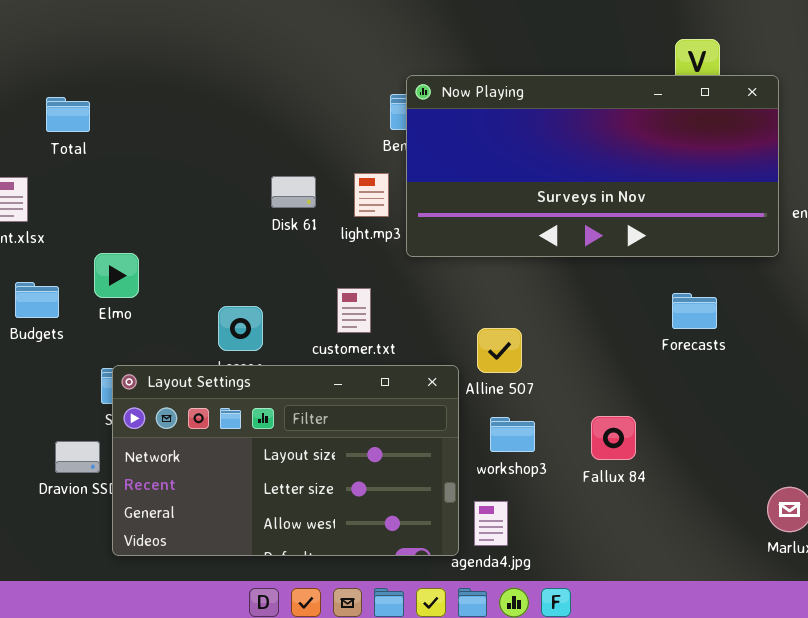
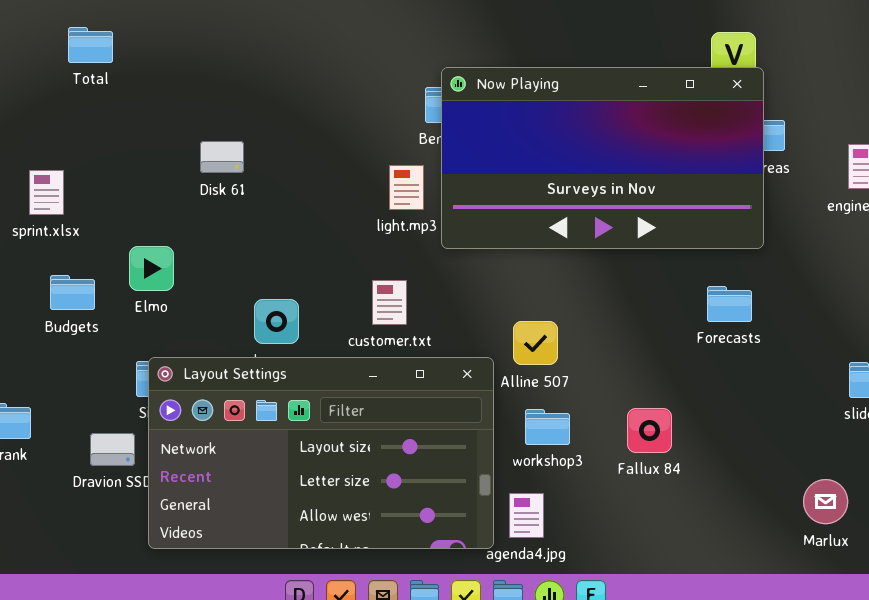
Now Playing: [406,75,779,257] -> [441,67,764,249], resized
Total: [46,97,90,132] -> [68,27,113,63], moved
Disk 61: [271,176,316,208] -> [200,141,244,173], moved

